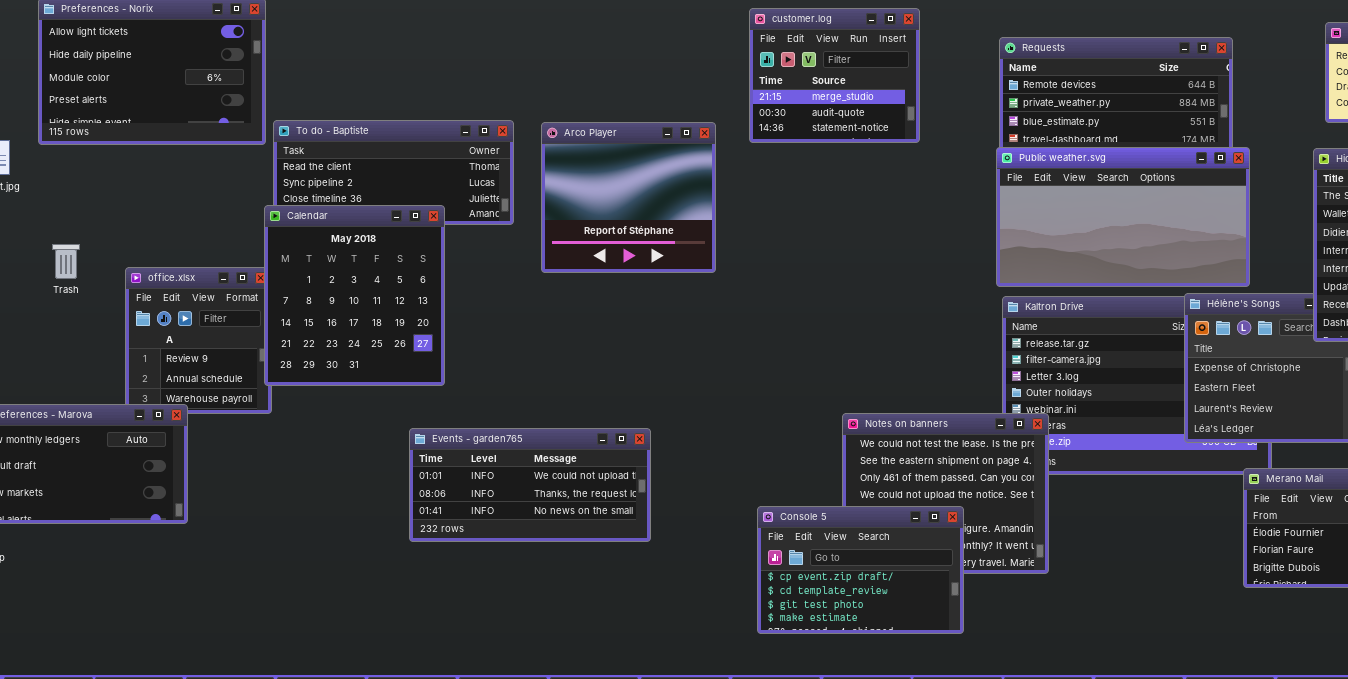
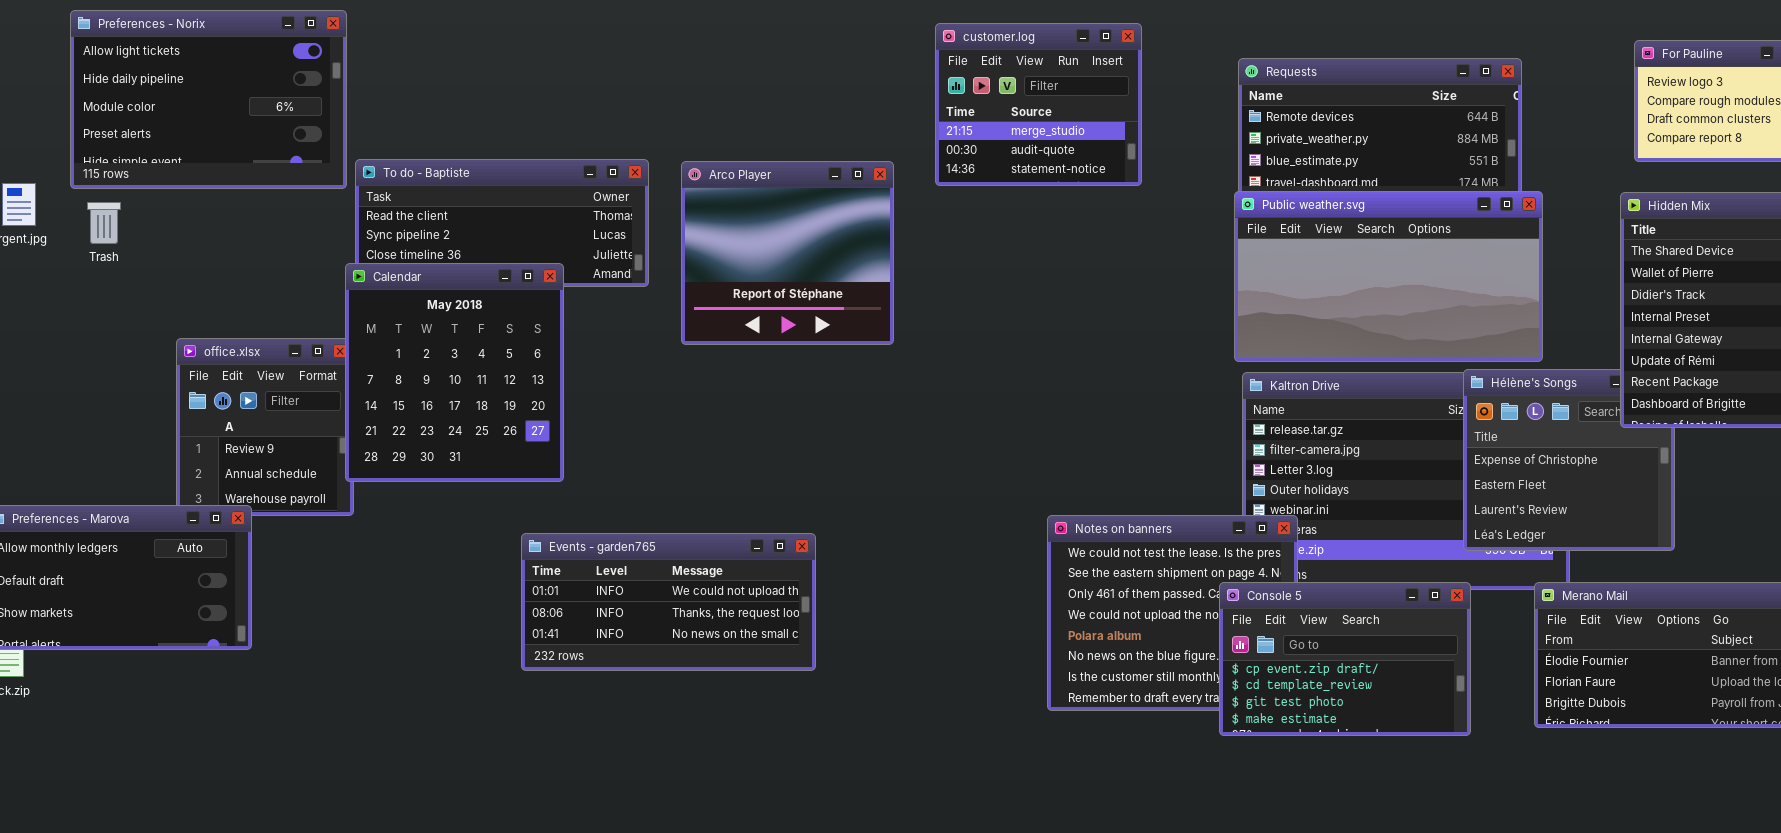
Trash: [52,244,80,279] -> [87,202,121,244], moved
Console 5: [757,506,964,634] -> [1219,582,1471,736], moved

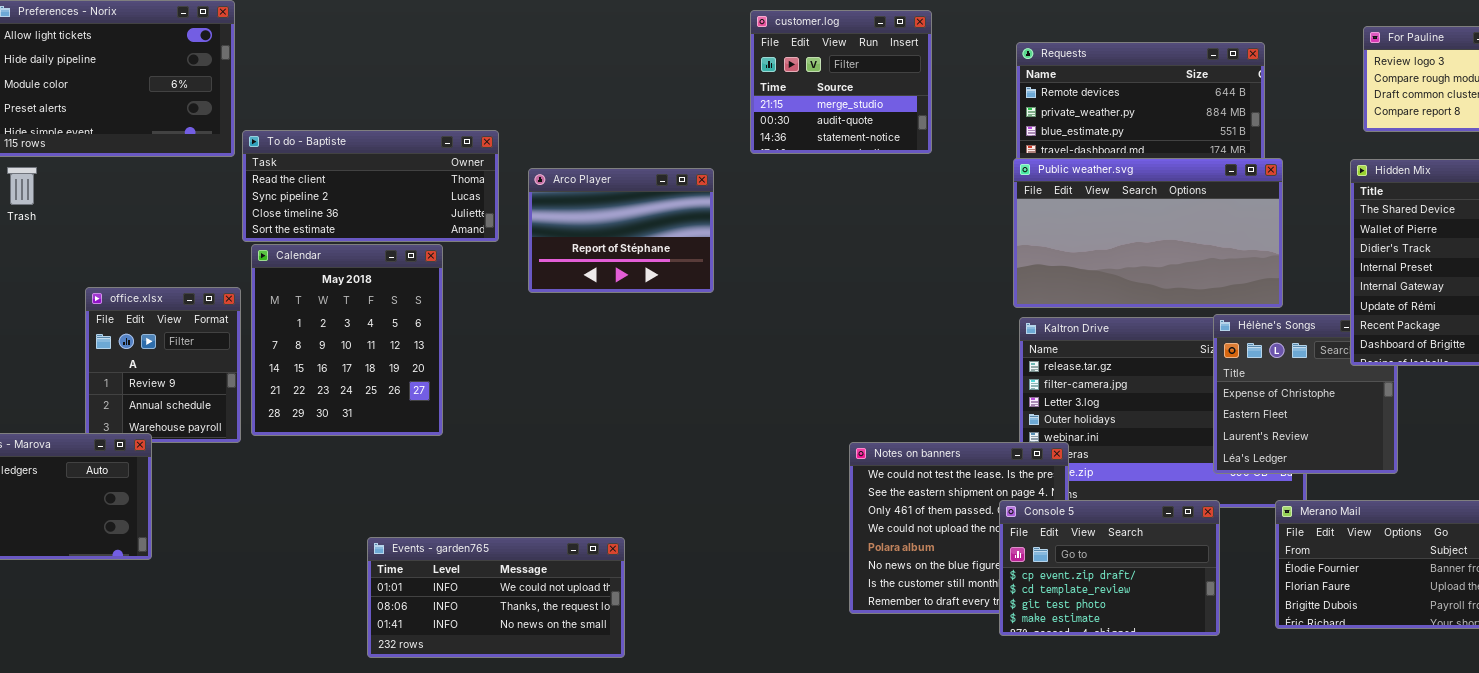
Arco Player: [681,161,894,345] -> [528,168,714,293], resized
Calendar: [345,263,564,482] -> [251,244,443,436], moved
Events - garden765: [521,533,816,671] -> [367,537,625,658], moved

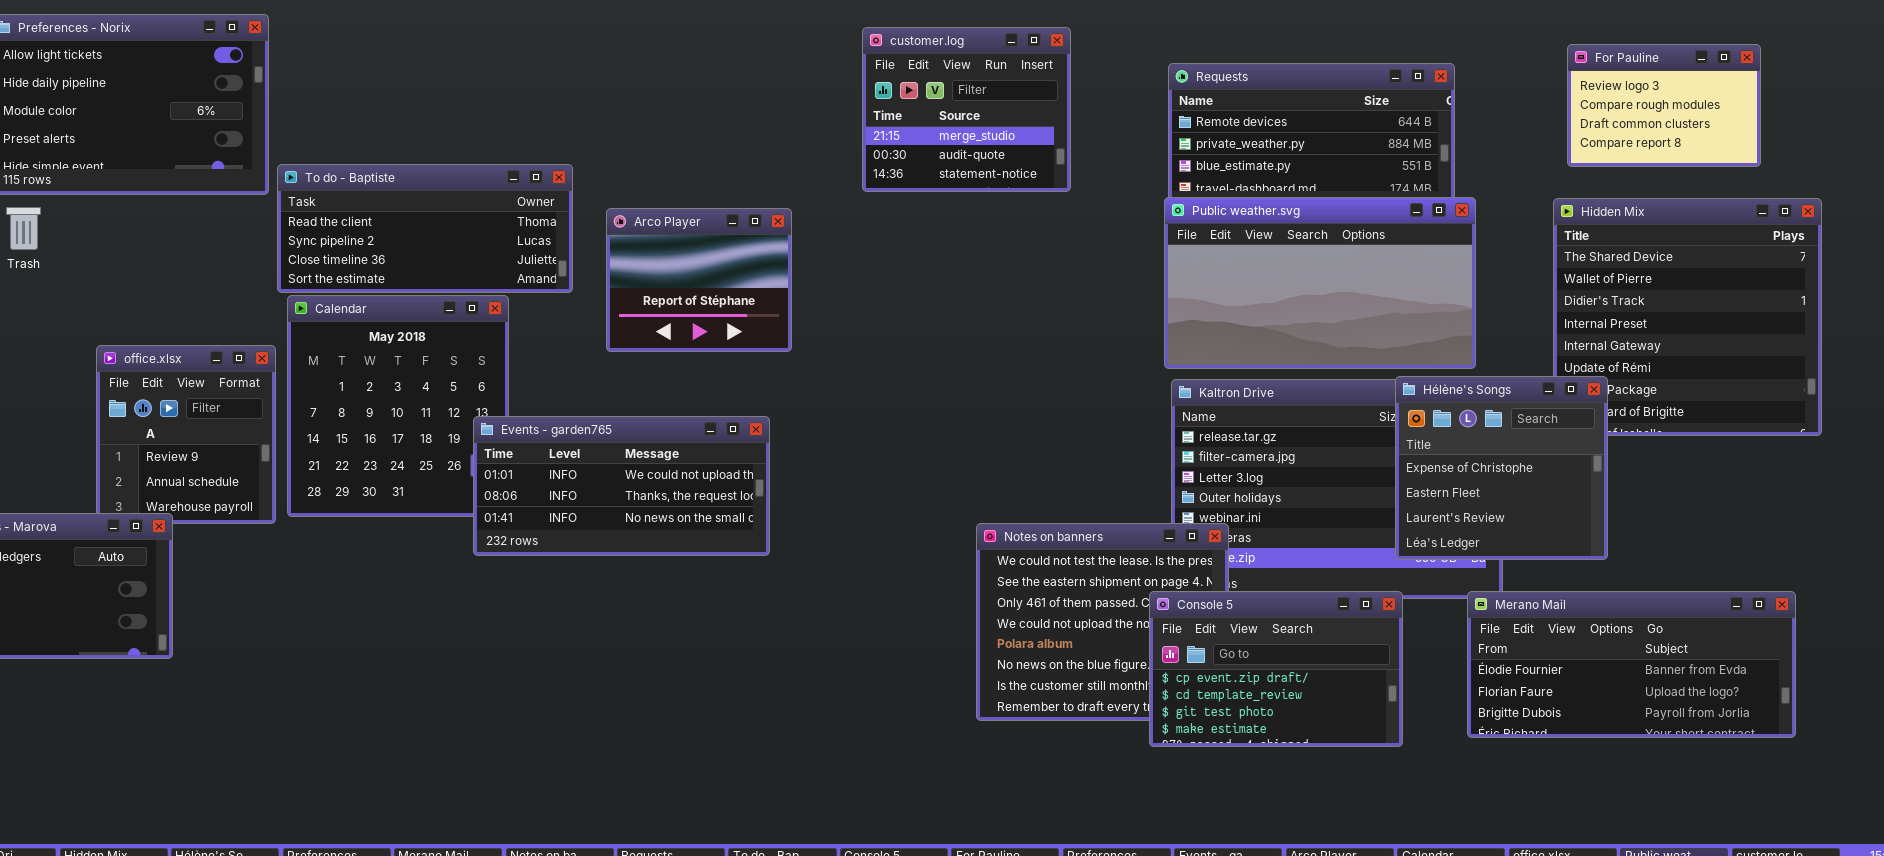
Arco Player: [528,168,714,293] -> [606,208,792,352], resized
Hélène's Songs: [1213,314,1398,474] -> [1395,376,1608,560], raised
Events - garden765: [367,537,625,658] -> [473,416,770,556], moved

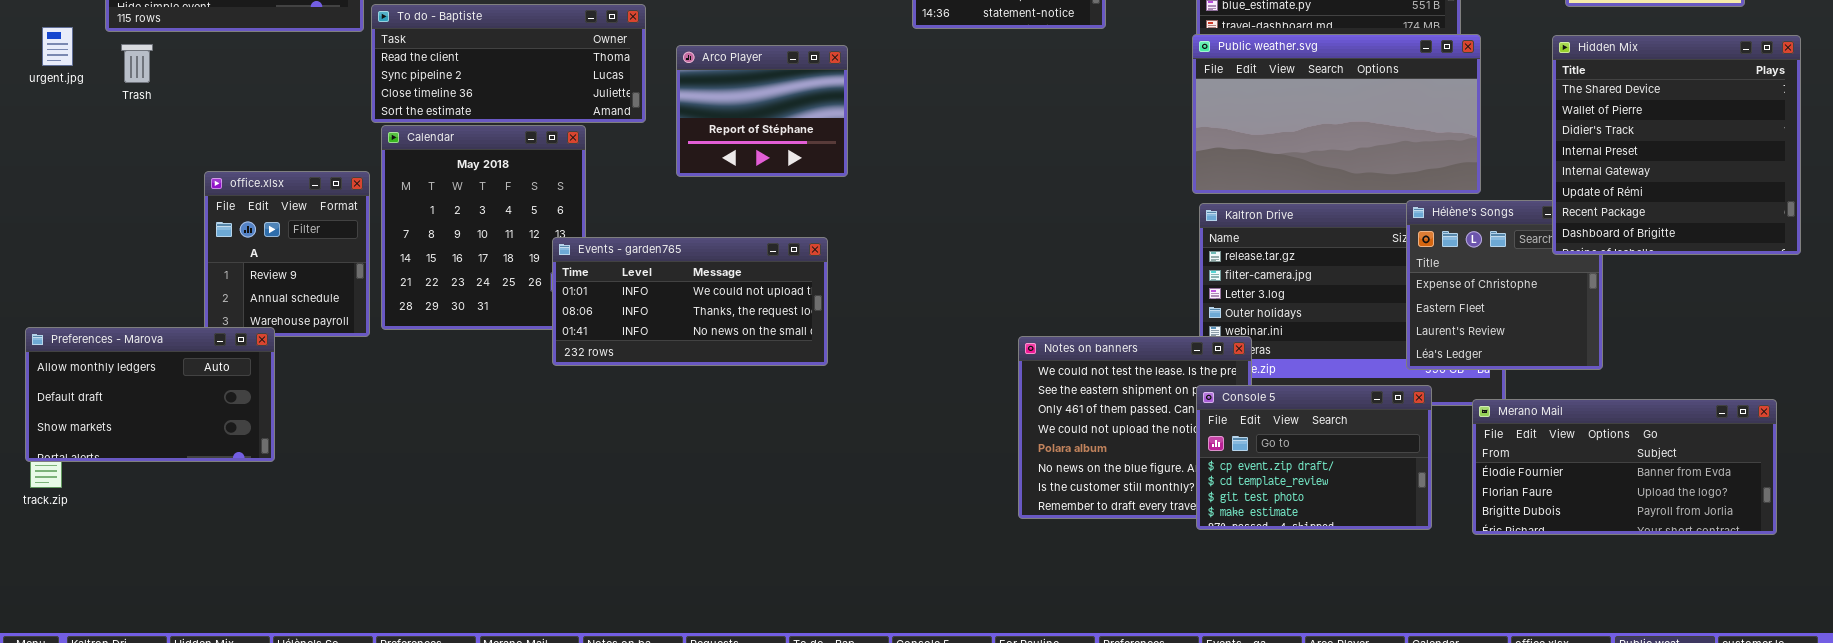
Hidden Mix: [1553,198,1822,436] -> [1552,35,1801,255], raised
Console 5: [1149,591,1403,747] -> [1196,385,1432,530], moved

